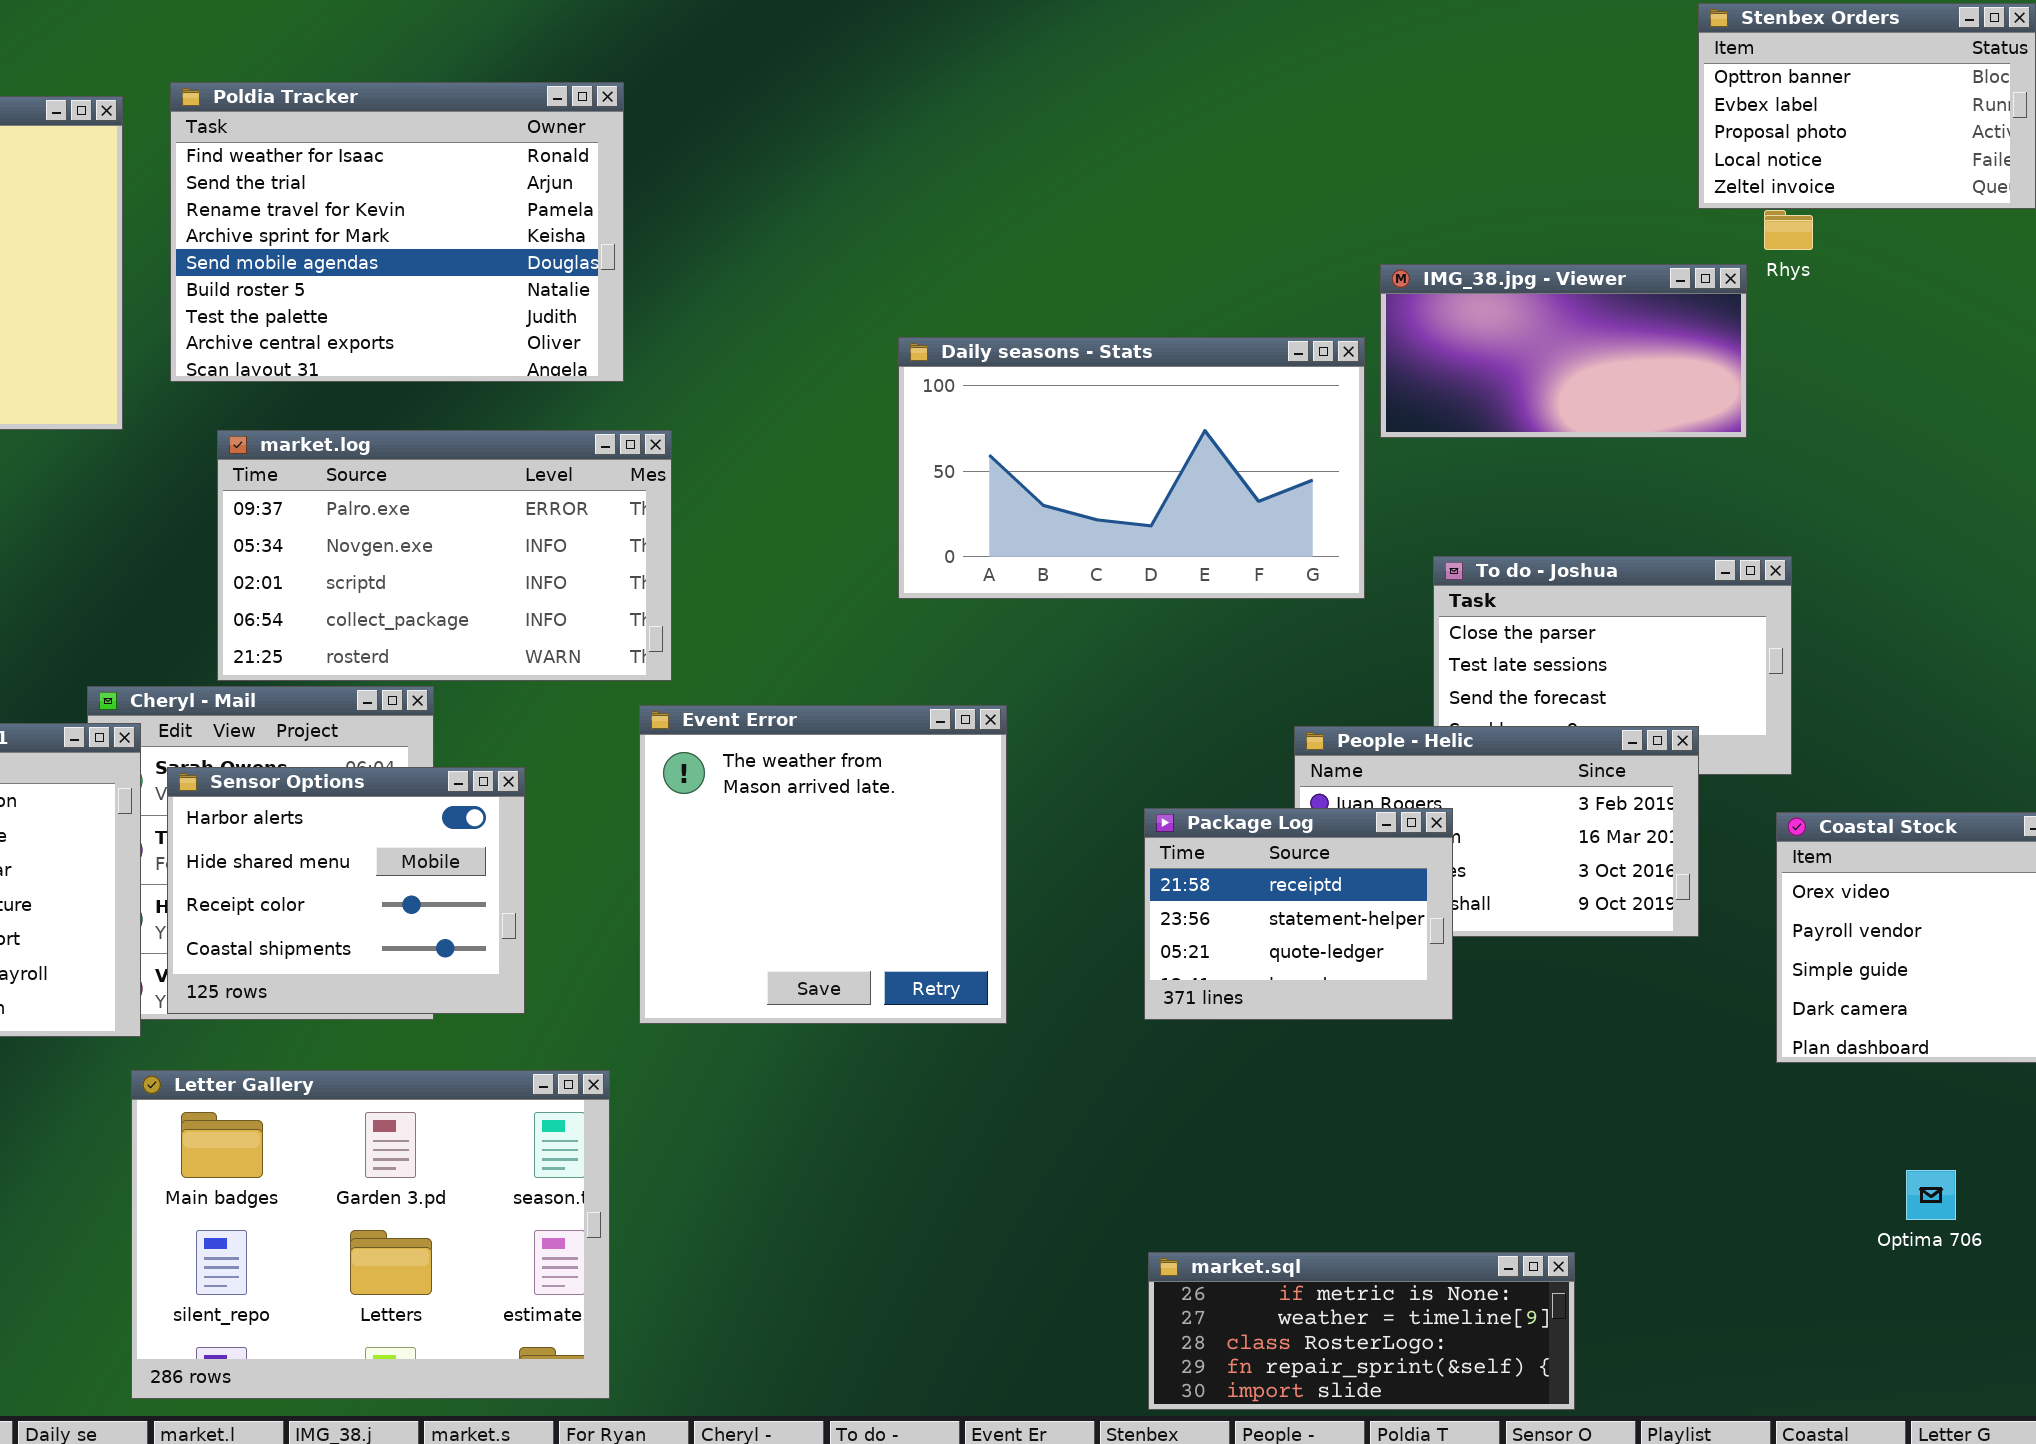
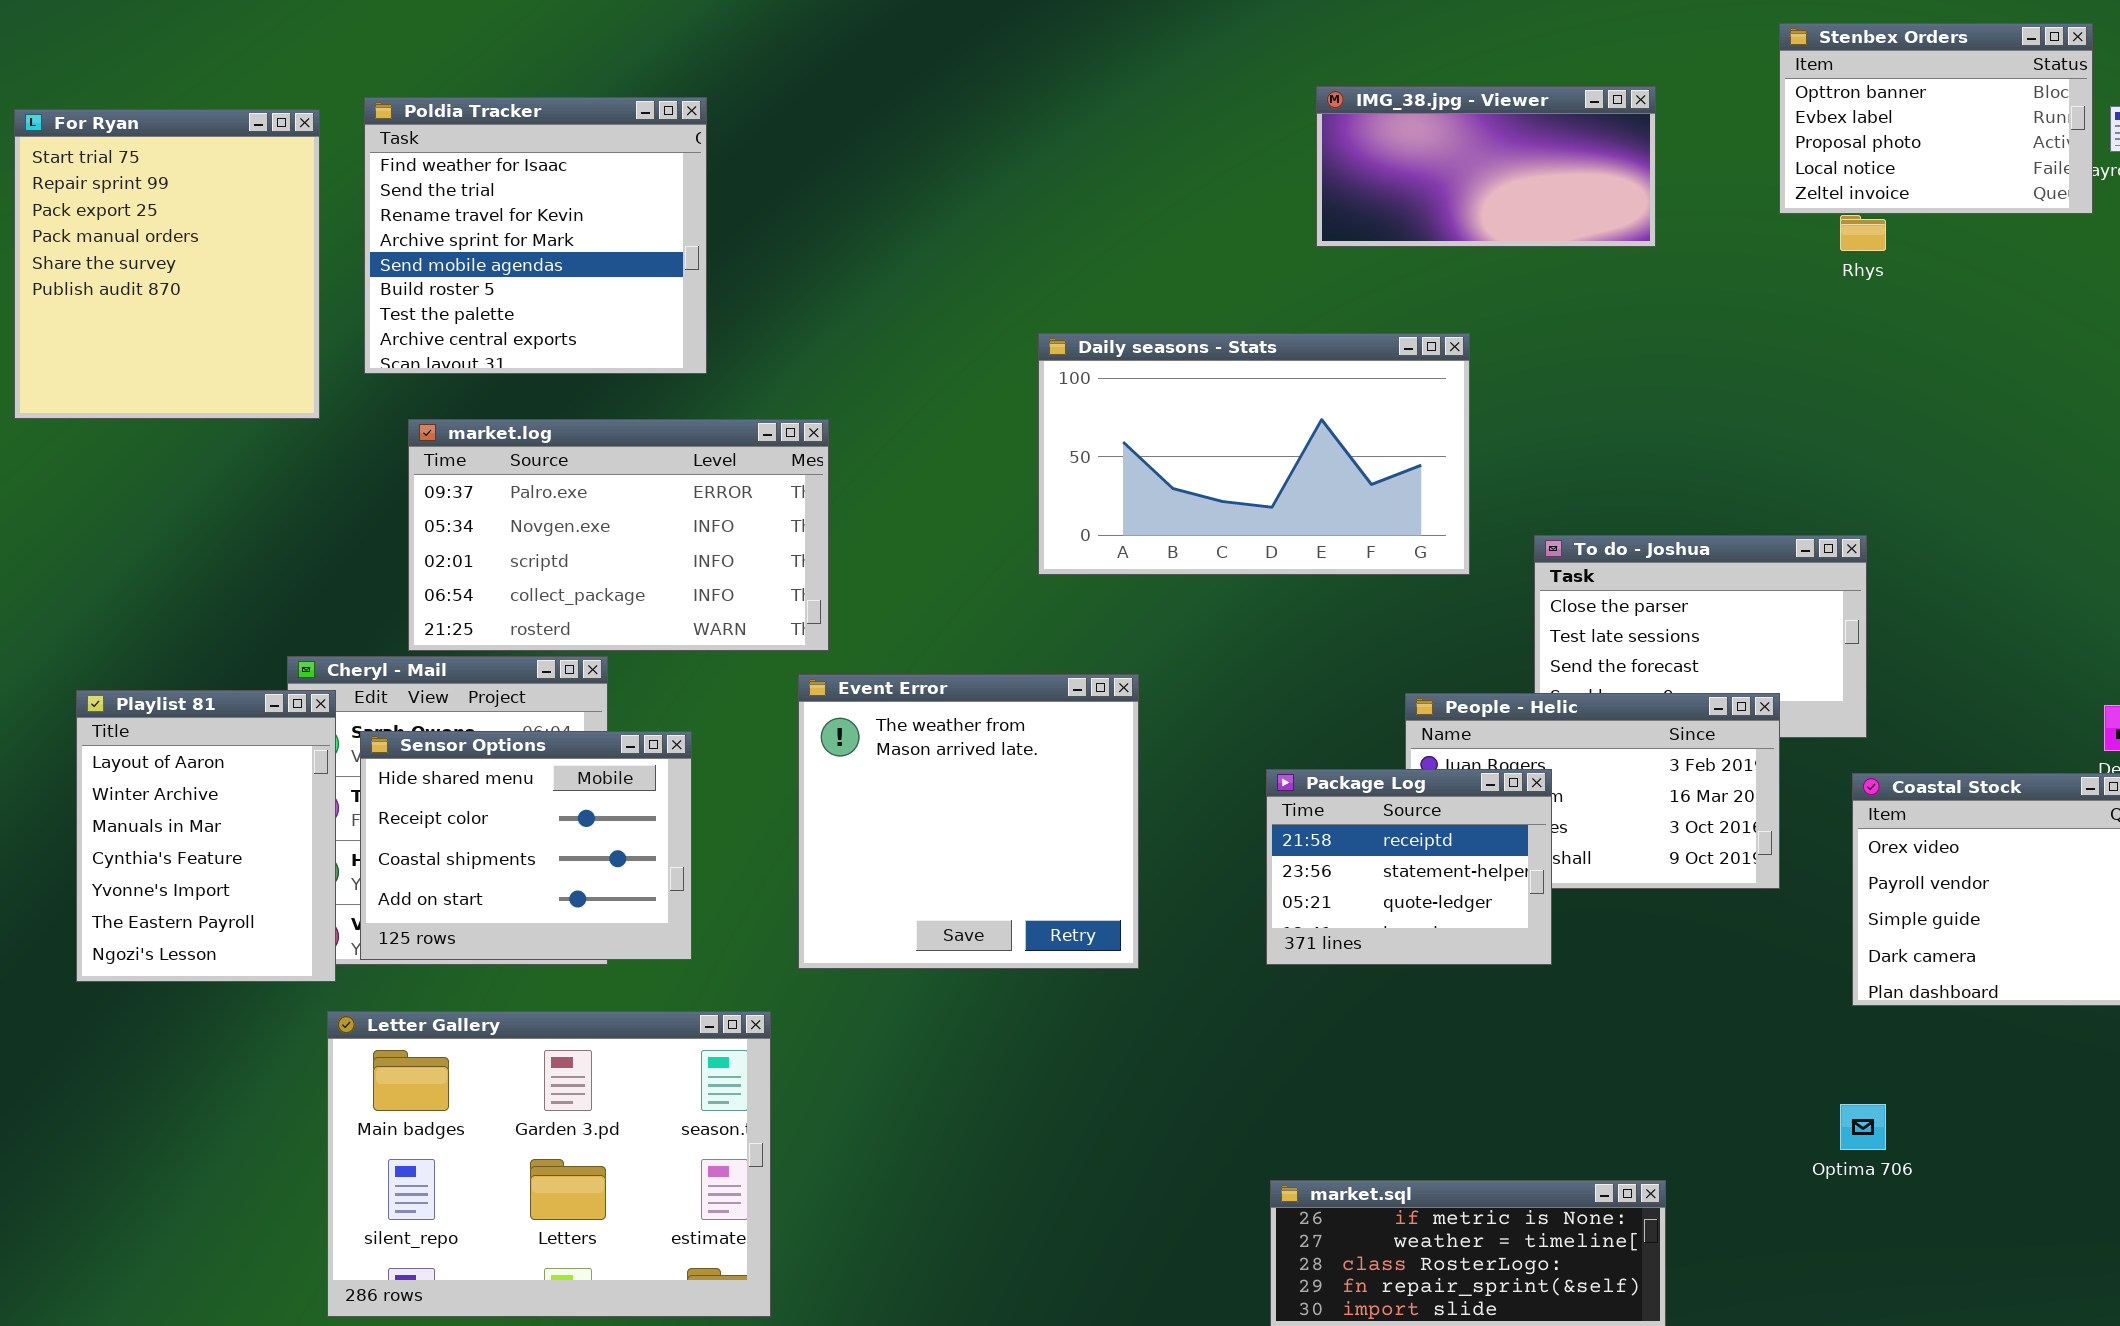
Poldia Tracker: [170,82,624,382] -> [364,97,707,374], resized
IMG_38.jpg - Viewer: [1380,264,1747,438] -> [1316,86,1656,247], moved
Sensor Options: [167,767,525,1014] -> [360,731,692,960], scrolled down 1 row
Optima 706: [1906,1170,1956,1220] -> [1840,1104,1886,1150], moved

